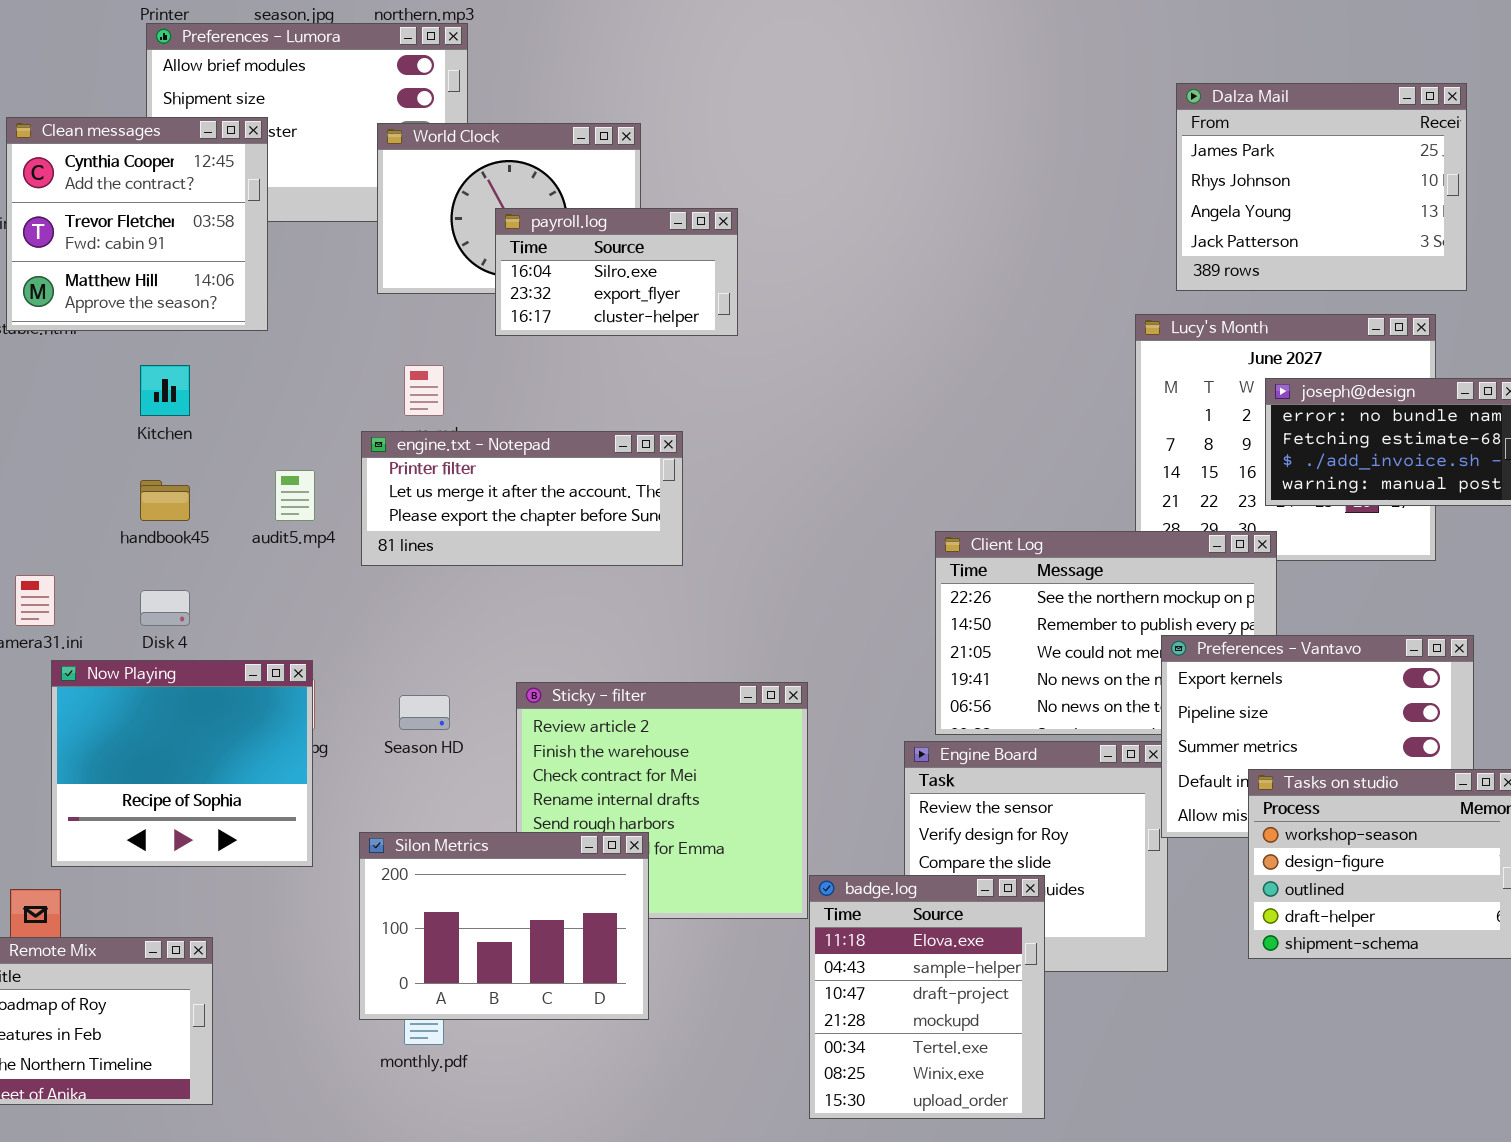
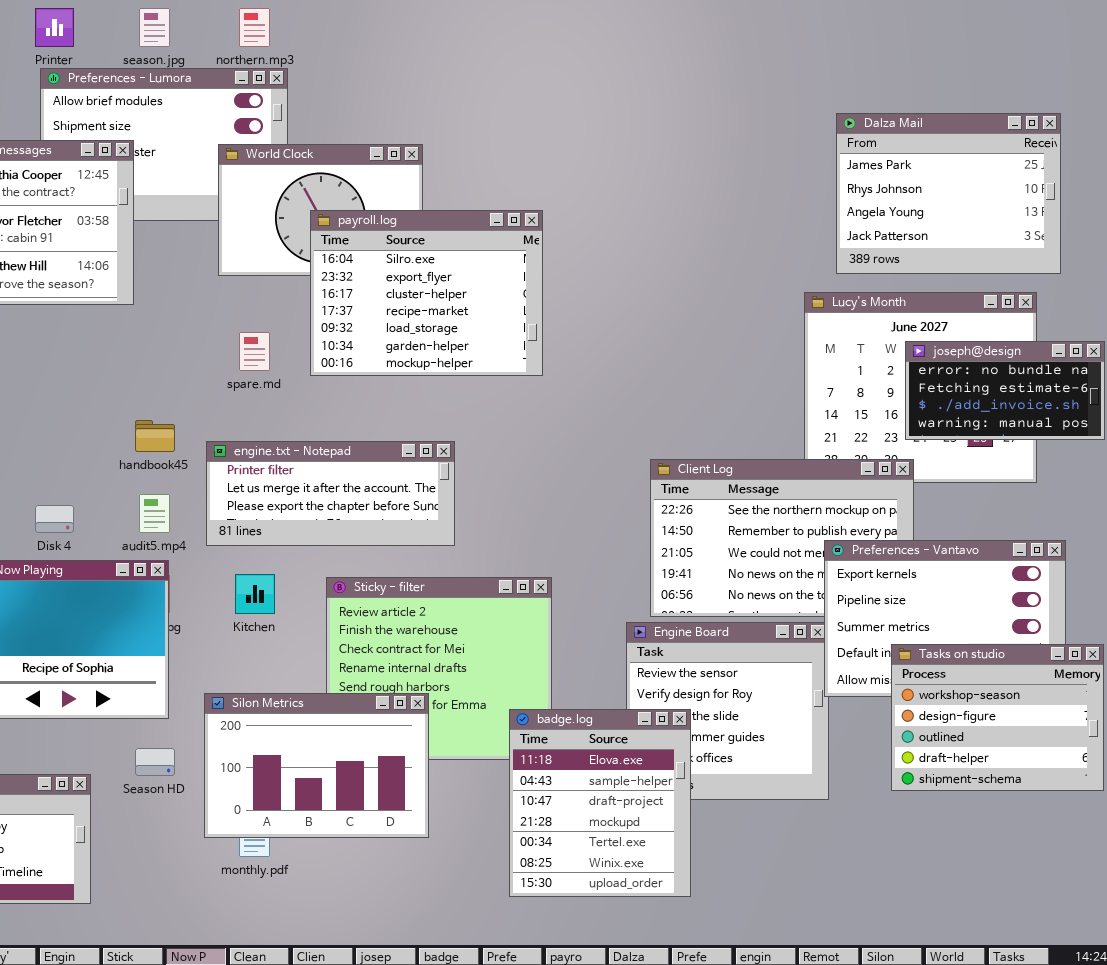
payroll.log: [495,208,738,336] -> [310,210,543,376], resized
Kitchen: [140,365,190,416] -> [235,574,275,614], moved
engine.txt - Notepad: [361,431,683,566] -> [206,441,455,546], moved
audit5.mp4: [275,470,315,521] -> [139,494,170,533], moved
handbook45: [140,480,190,521] -> [135,420,175,452], moved
Season HD: [399,695,450,730] -> [135,748,175,776], moved
badge.log: [809,875,1045,1119] -> [509,709,691,897], moved

